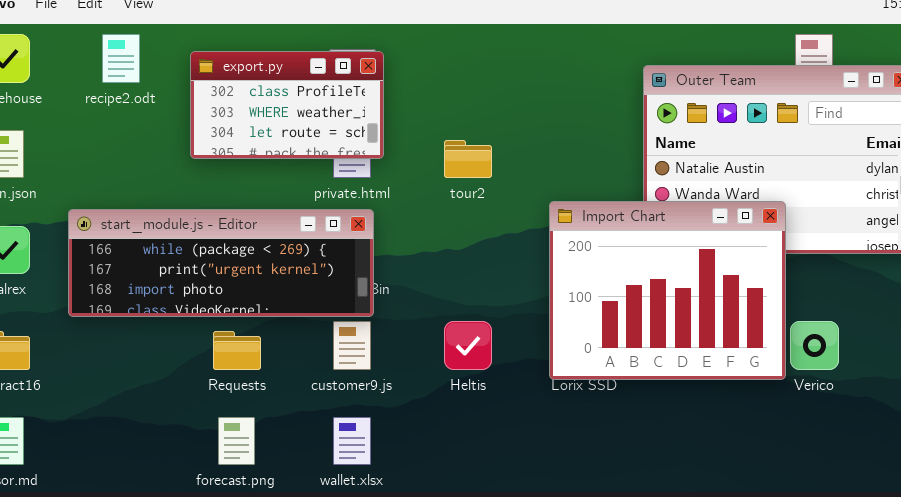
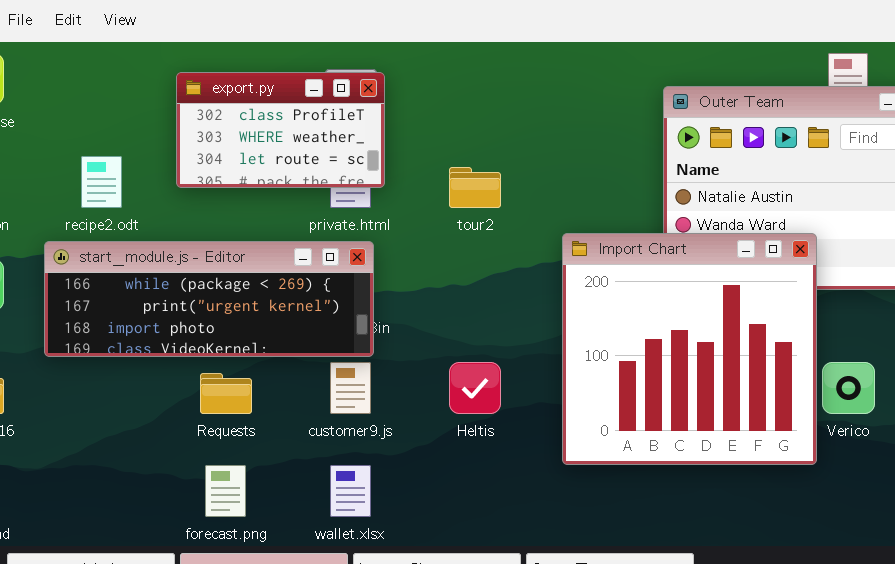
recipe2.odt: [102,34,140,83] -> [81,156,122,208], moved
Import Chart: [549,201,786,380] -> [562,233,817,465], resized

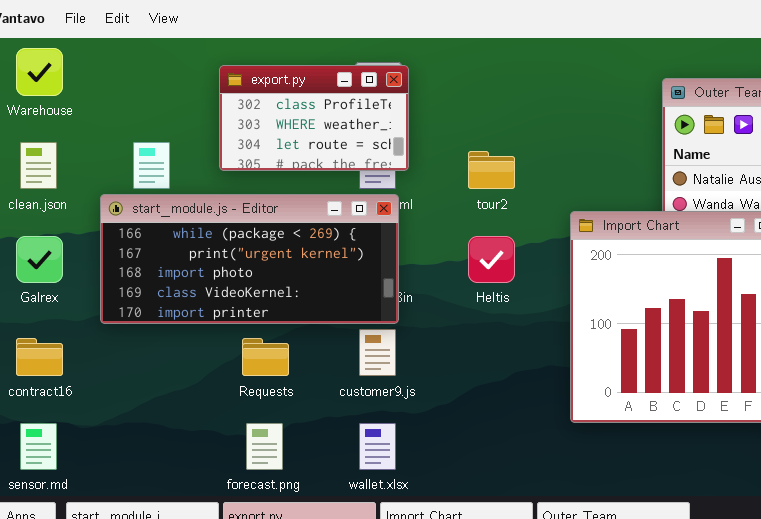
start_module.js - Editor: [44,241,374,357] -> [100,194,399,324], resized
Heltis: [449,362,501,414] -> [468,236,515,283], moved

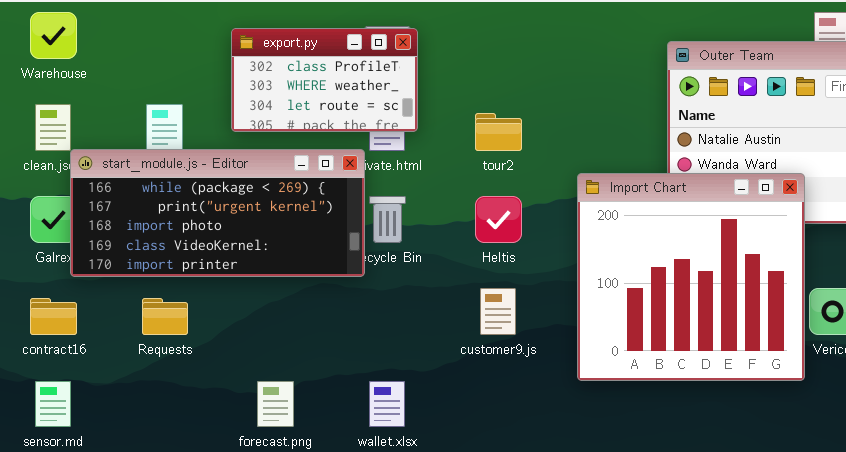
start_module.js - Editor: [100,194,399,324] -> [70,149,365,277], moved
customer9.js: [359,329,396,376] -> [480,288,516,335], moved
Requests: [242,338,289,376] -> [142,298,188,335], moved

